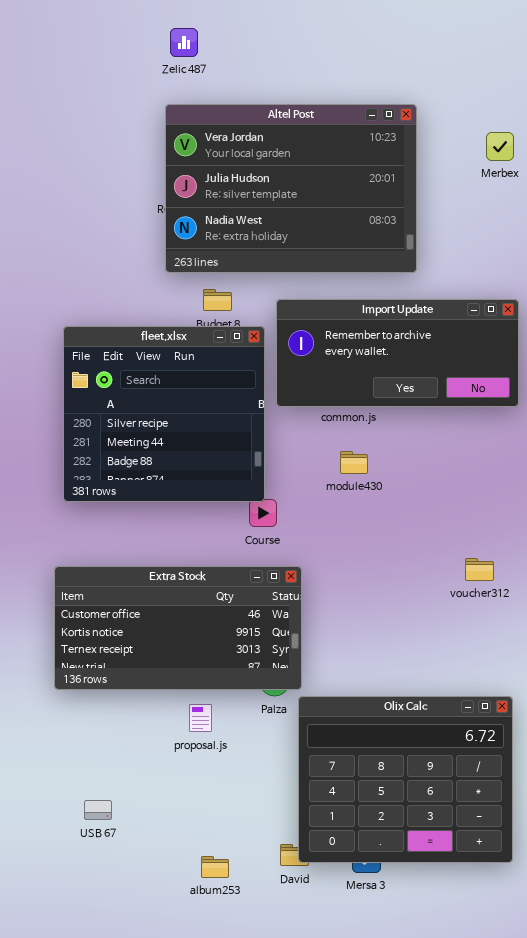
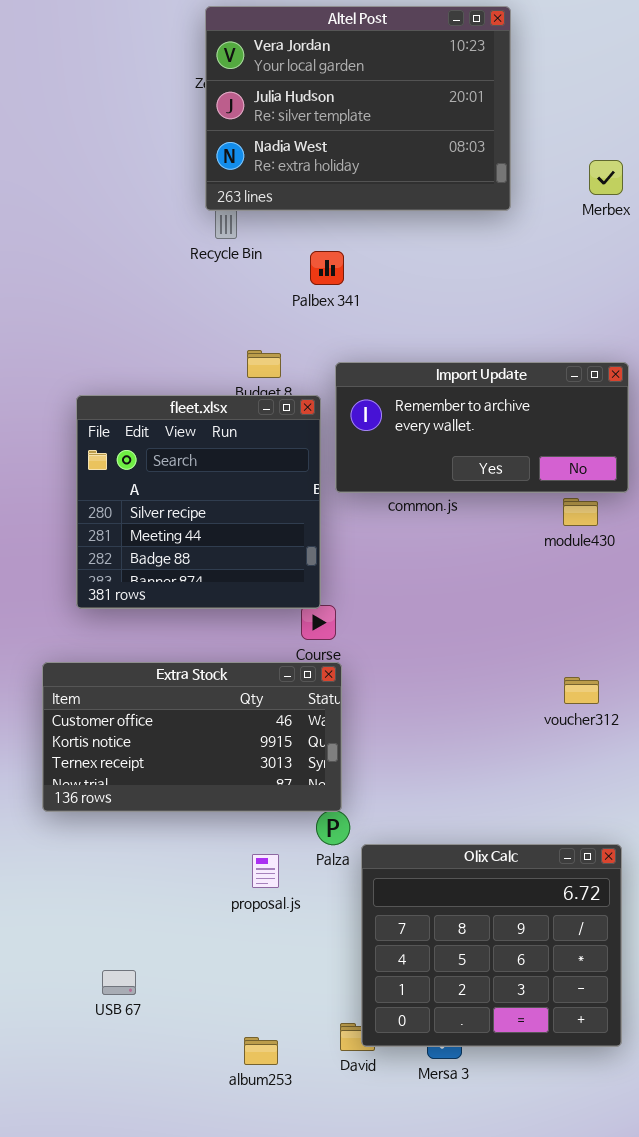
Altel Post: [165,104,417,273] -> [205,6,511,211], moved
module430: [340,451,368,474] -> [563,498,598,526], moved
Extra Stock: [54,566,302,690] -> [42,662,342,812], moved
proposal.js: [189,704,212,732] -> [252,854,279,888], moved

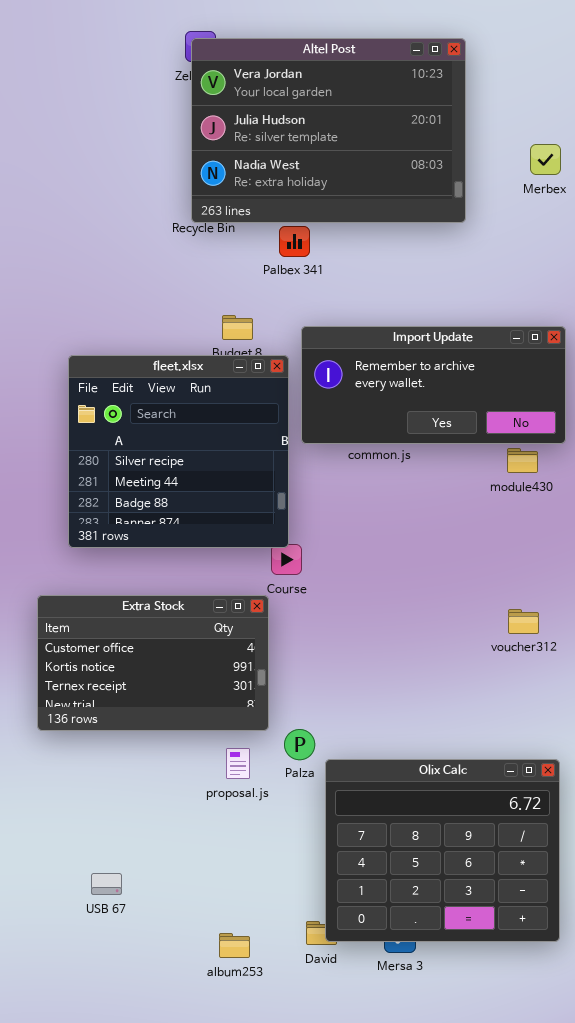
Altel Post: [205,6,511,211] -> [191,38,466,223], moved
Extra Stock: [42,662,342,812] -> [37,595,269,731], resized
proposal.js: [252,854,279,888] -> [226,748,250,779], moved

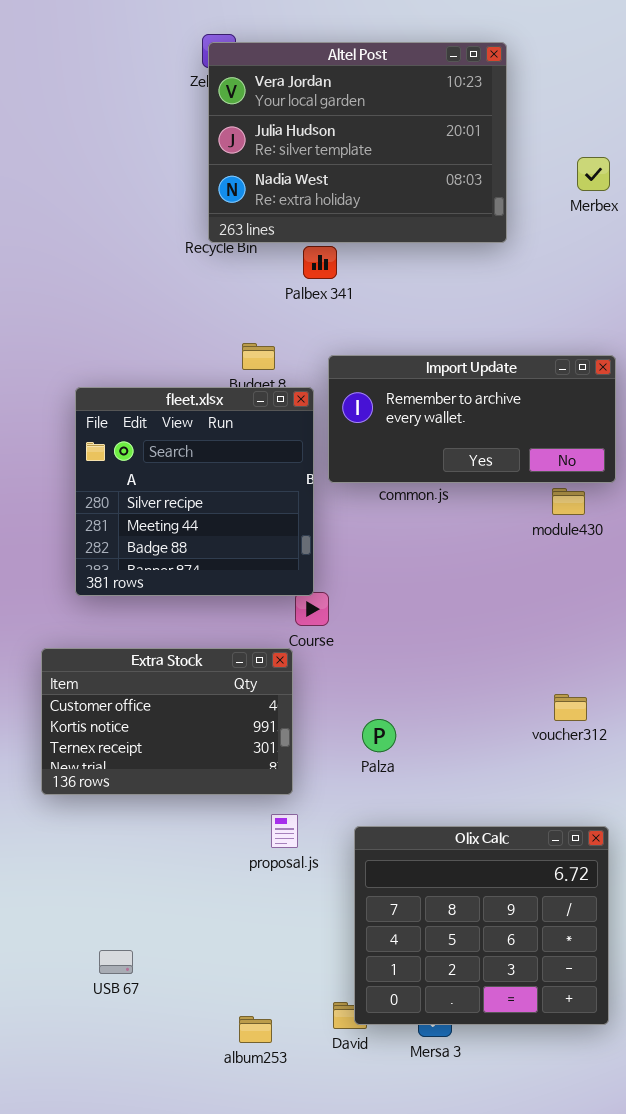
voucher312: [508,609,539,634] -> [554,694,587,721], moved
Palza: [284,729,315,760] -> [362,719,396,752], moved
proposal.js: [226,748,250,779] -> [271,814,298,848], moved

